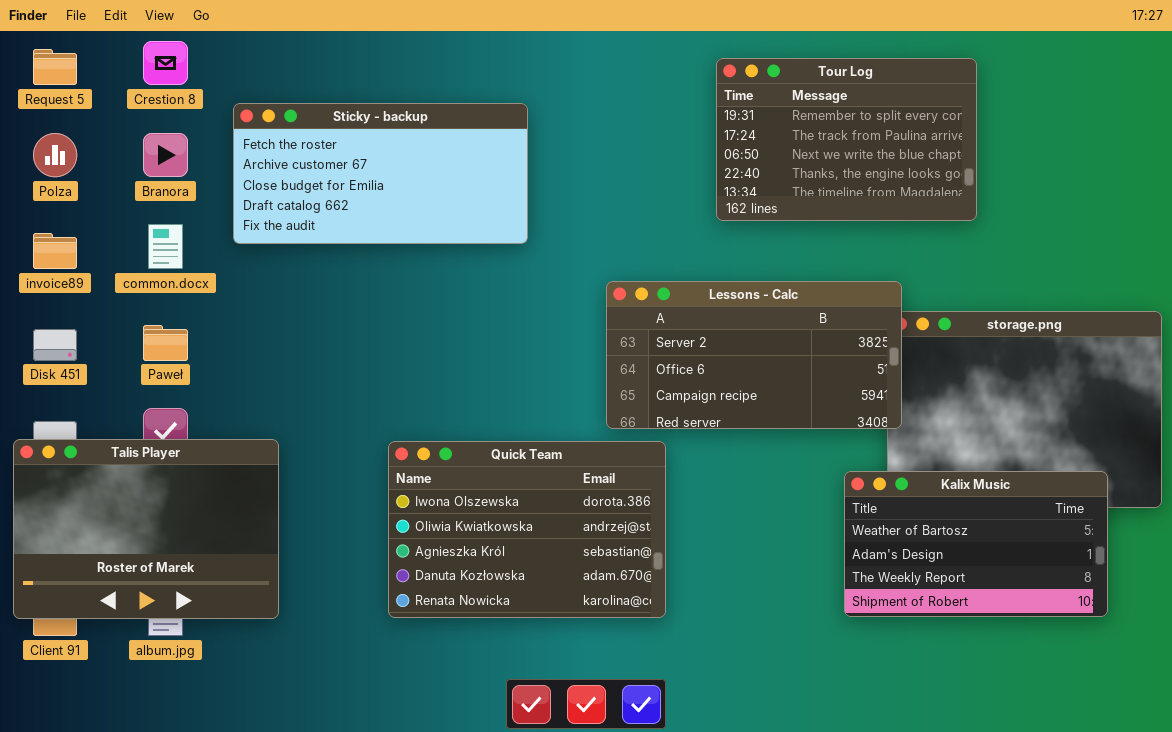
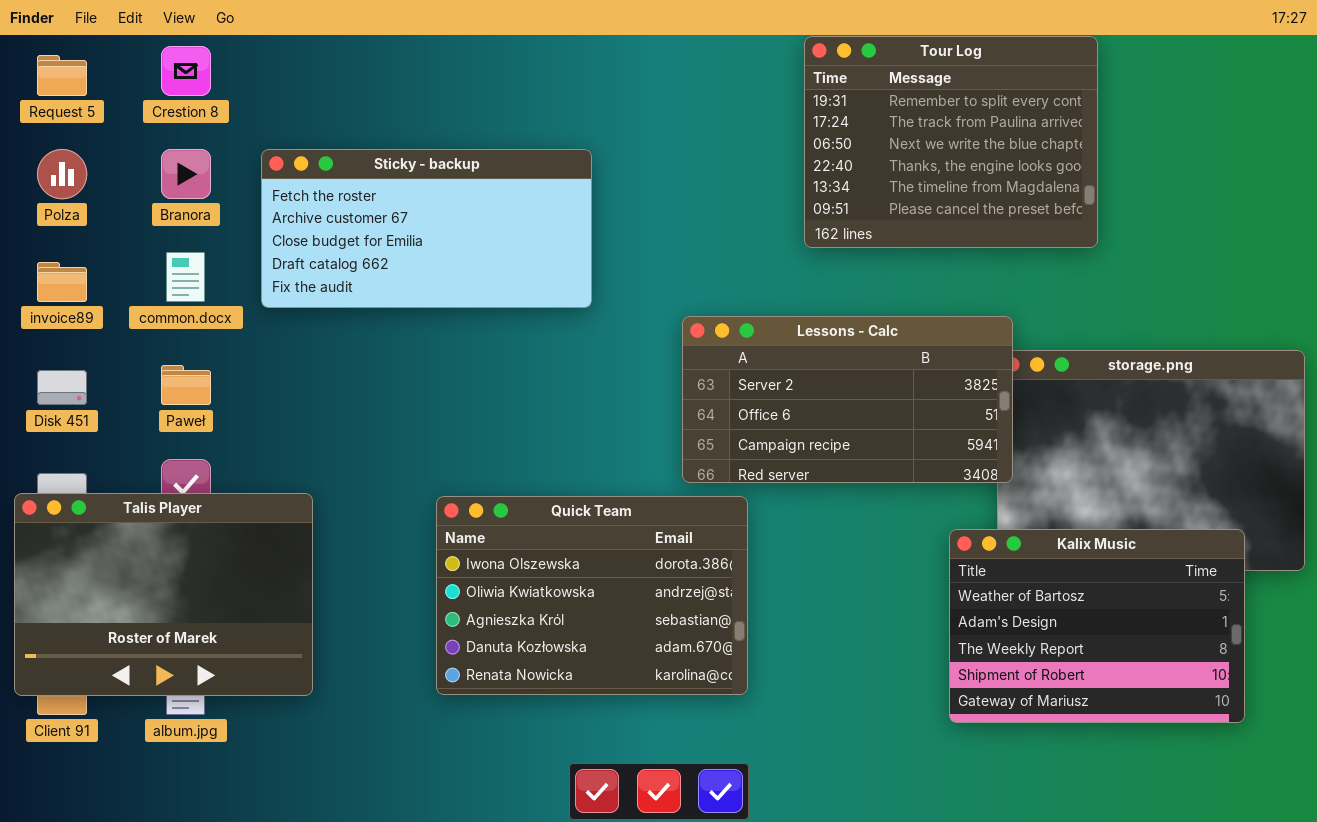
Tour Log: [716,58,977,221] -> [804,36,1098,248], resized
Sticky - backup: [233,103,528,244] -> [261,149,592,308], moved
Kalix Music: [844,471,1108,617] -> [949,529,1245,723], resized

